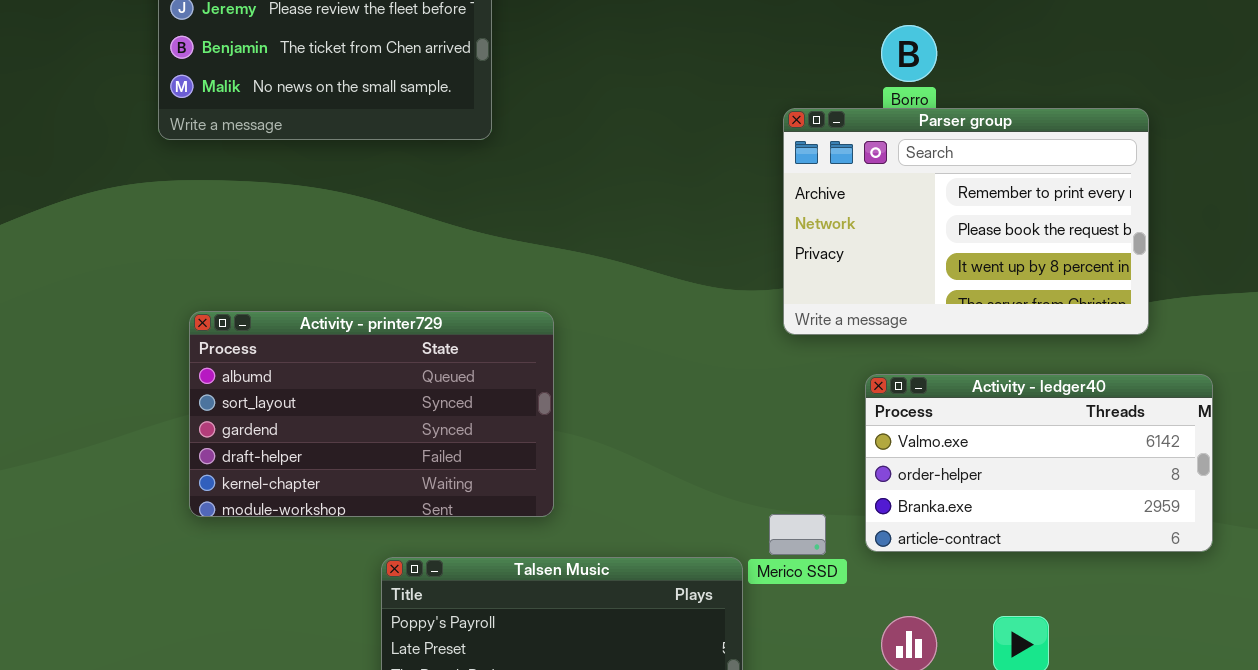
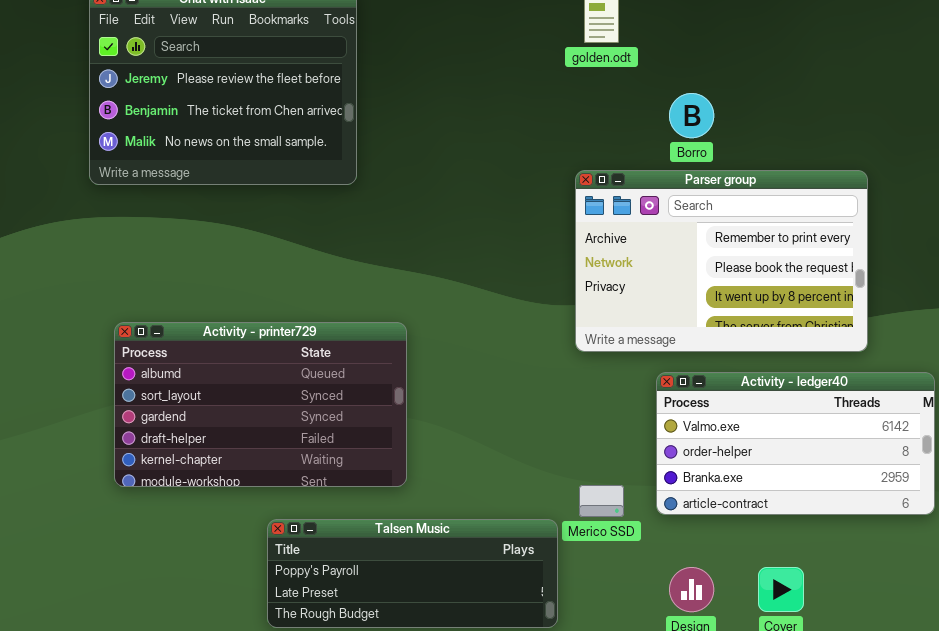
Parser group: [783,108,1149,335] -> [575,170,868,352], moved

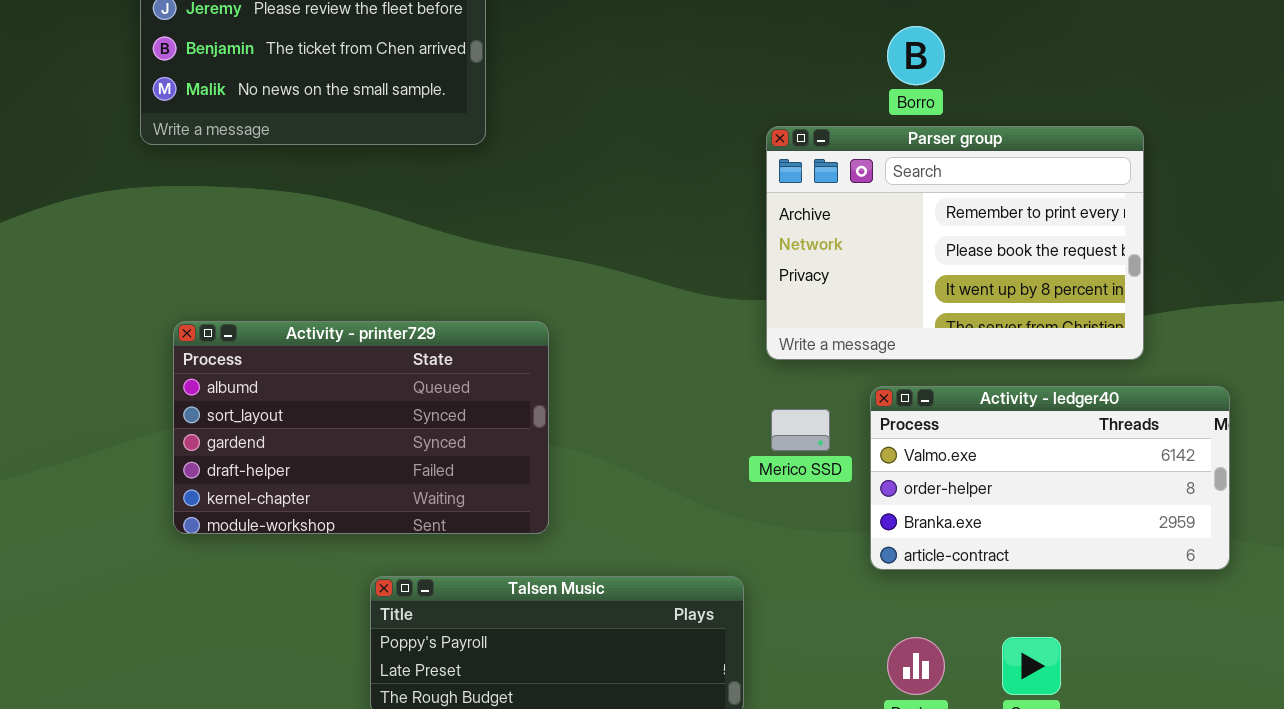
Merico SSD: [579,485,624,517] -> [771,409,830,451], moved

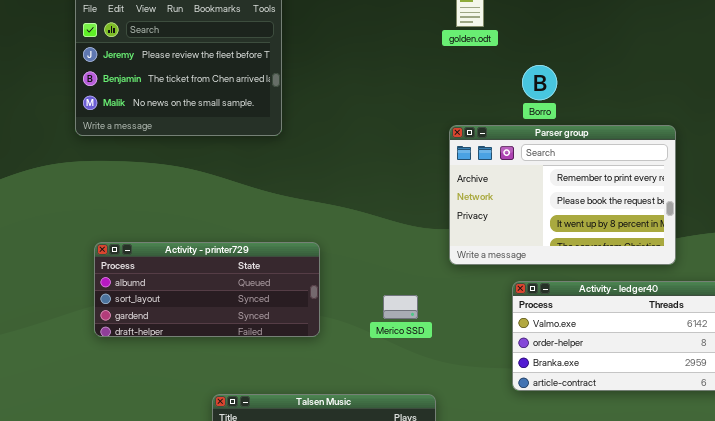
Activity - printer729: [173,321,549,534] -> [94,242,320,337], resized
Merico SSD: [771,409,830,451] -> [383,295,418,319], moved

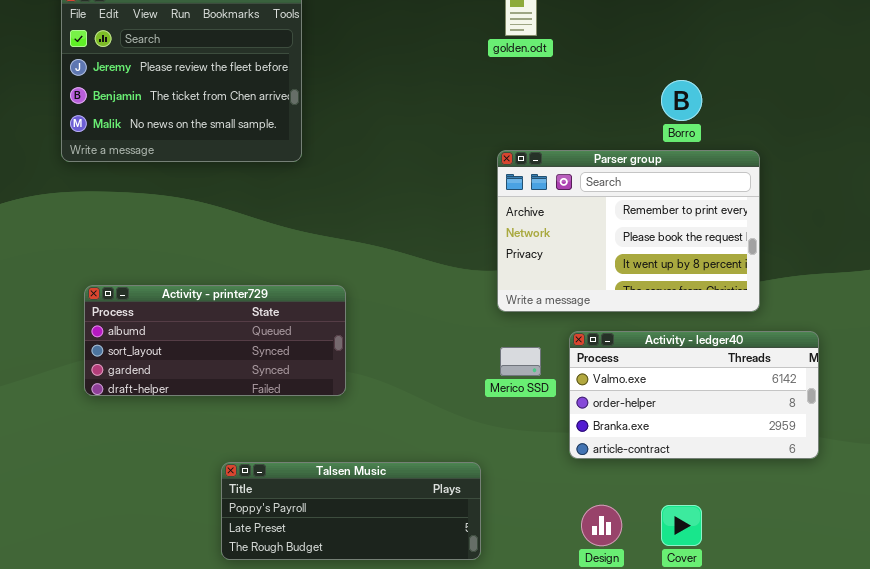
Borro: [522,65,557,100] -> [661,80,702,121], moved
Merico SSD: [383,295,418,319] -> [500,347,541,376], moved

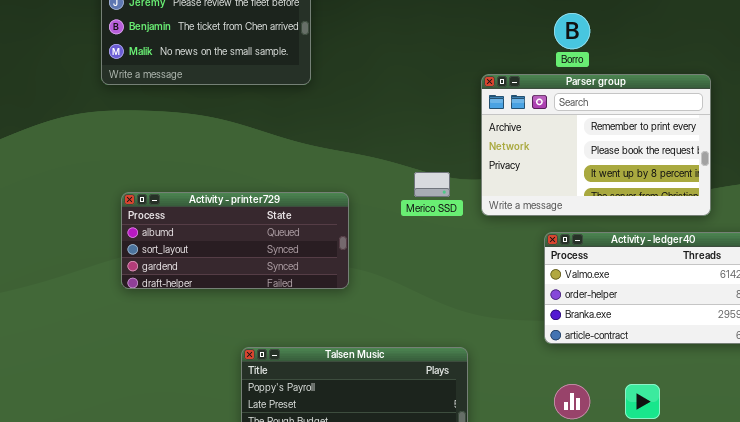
Borro: [661,80,702,121] -> [554,13,590,49], moved
Merico SSD: [500,347,541,376] -> [414,172,450,197], moved

